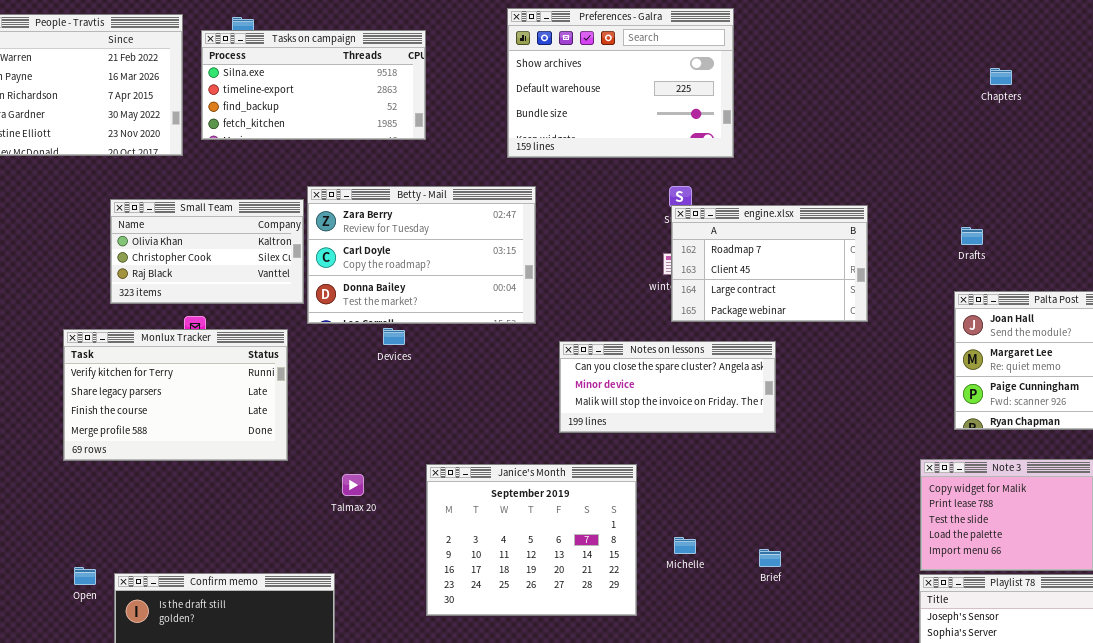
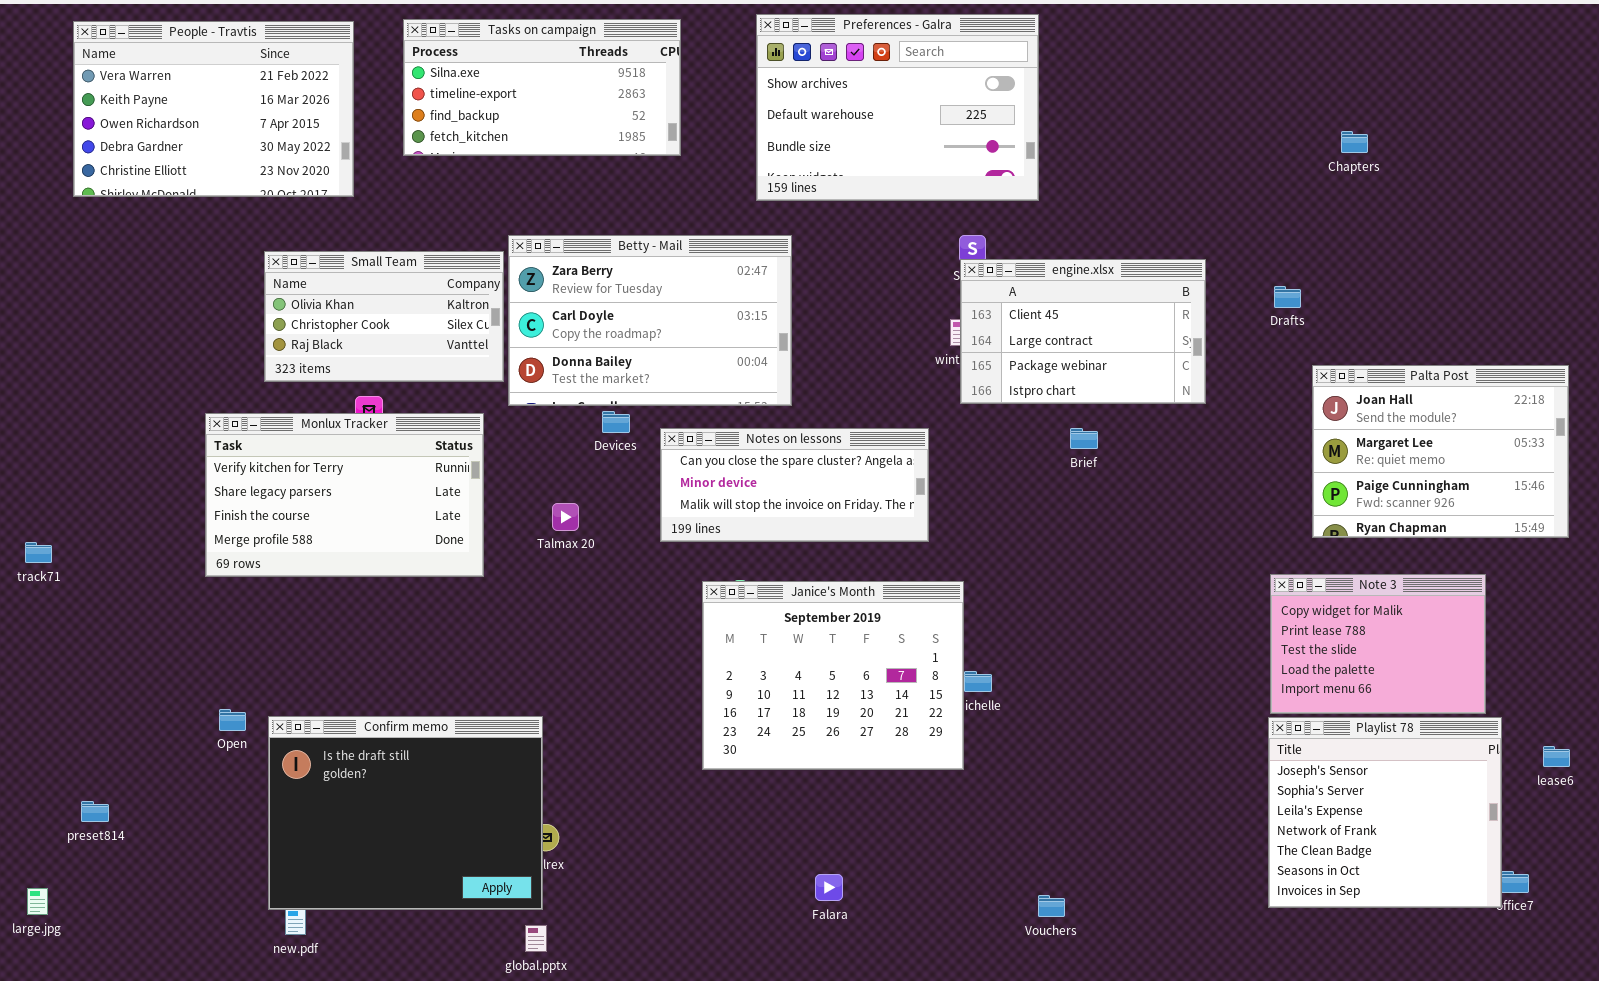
Tasks on campaign: [201,30,426,140] -> [403,19,681,156], moved
Chapters: [990,68,1012,85] -> [1341,131,1368,153], moved
engine.xlsx: [671,205,868,322] -> [960,259,1206,404], scrolled down 1 row
Drafts: [961,227,983,245] -> [1274,286,1301,308], moved
Notes on lessons: [559,341,776,433] -> [660,428,929,542], moved
Janice's Month: [426,464,637,616] -> [702,581,964,770], moved
Talmax 20: [342,474,364,496] -> [552,503,579,531], moved
Brief: [759,549,781,567] -> [1070,428,1098,449], moved

